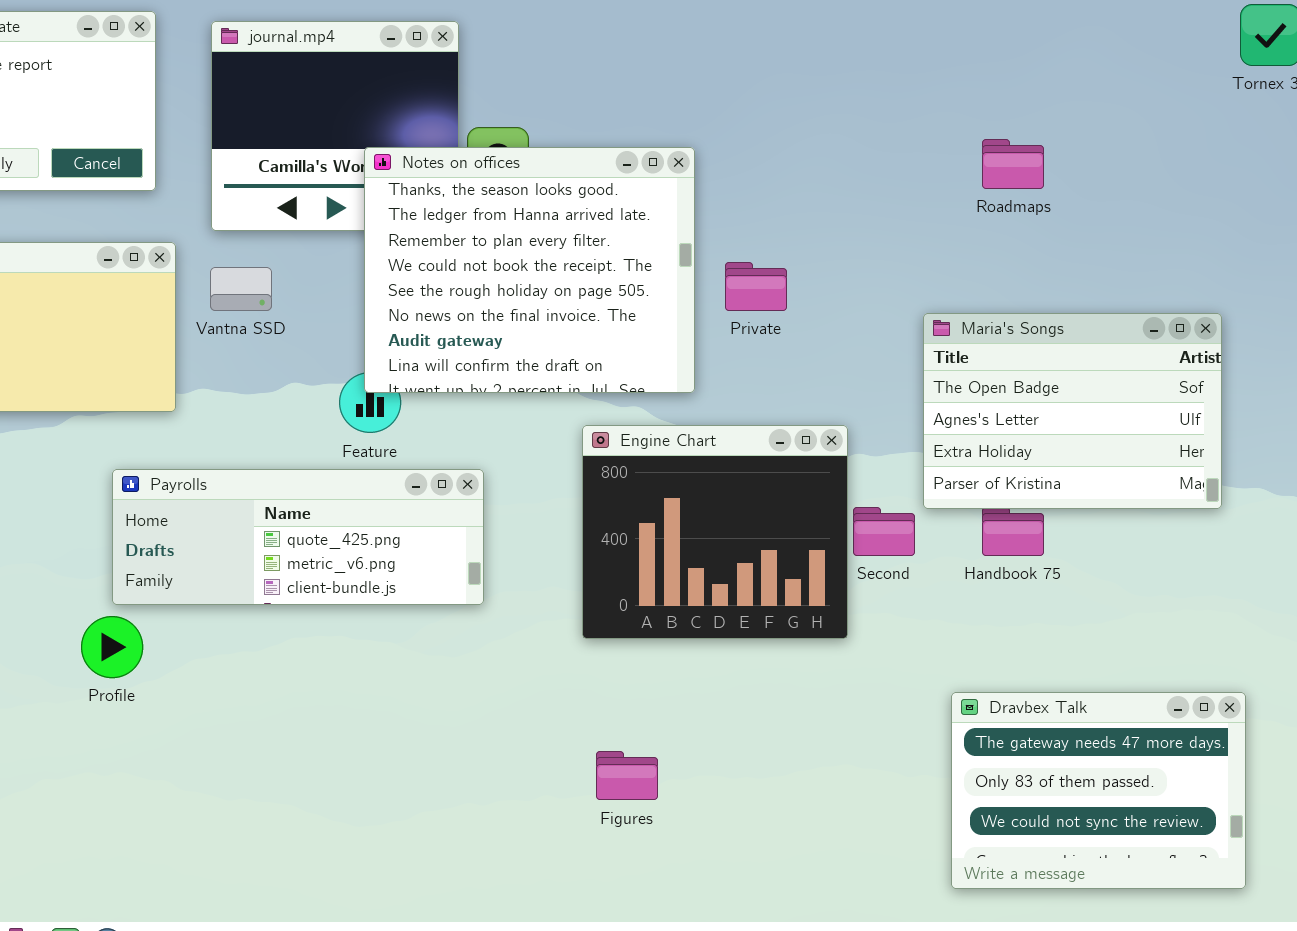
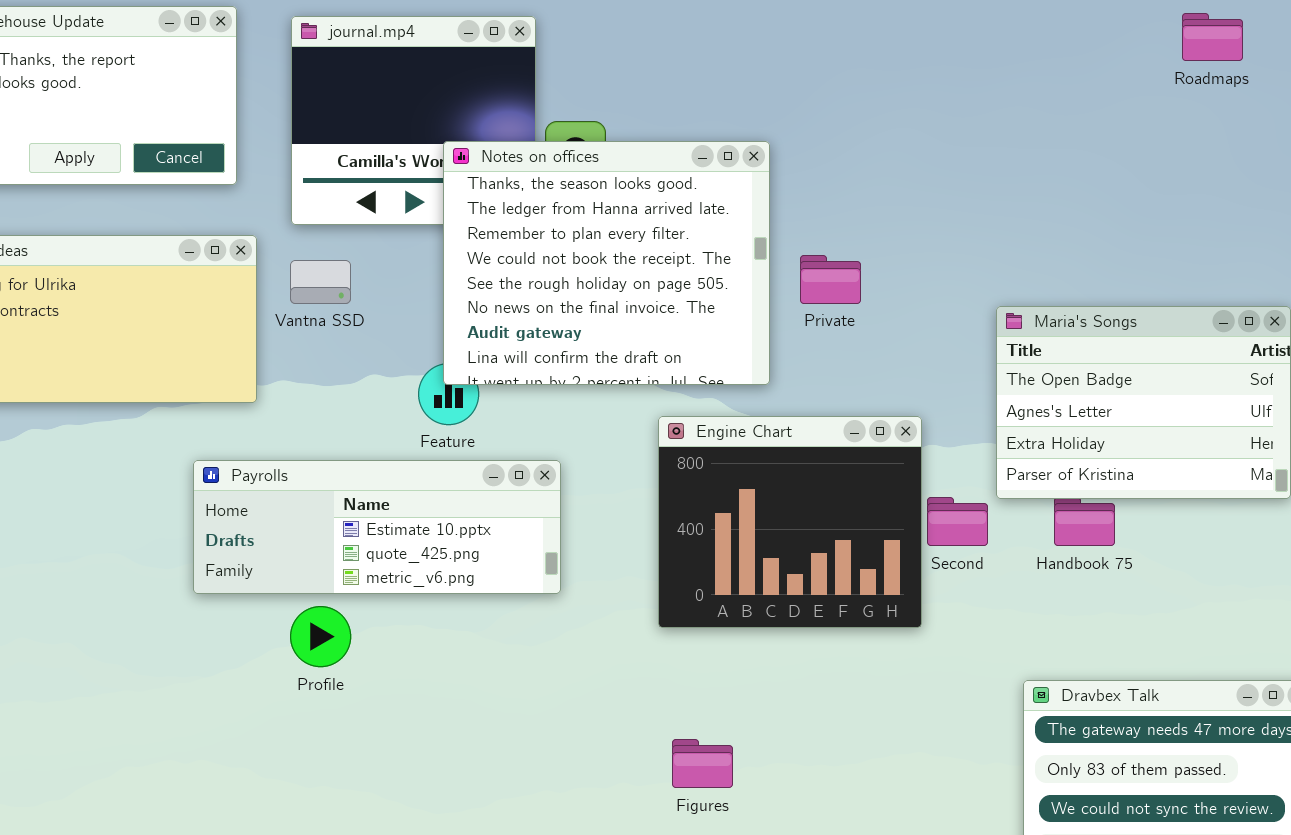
Roadmaps: [982,139,1044,189] -> [1182,13,1243,61], moved
Payrolls: [112,469,484,605] -> [193,460,561,594], scrolled up 1 row
Profile: [81,616,143,678] -> [290,606,351,667], moved

